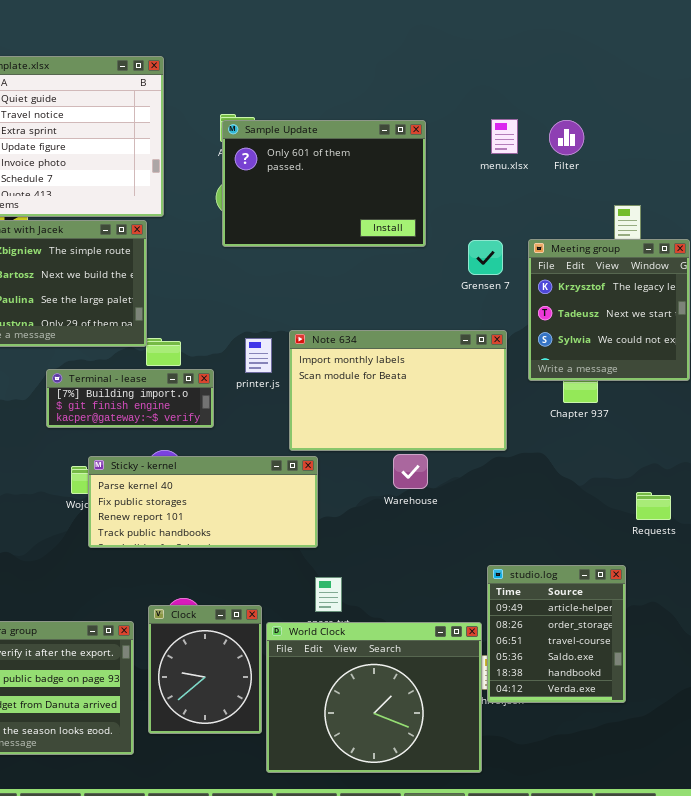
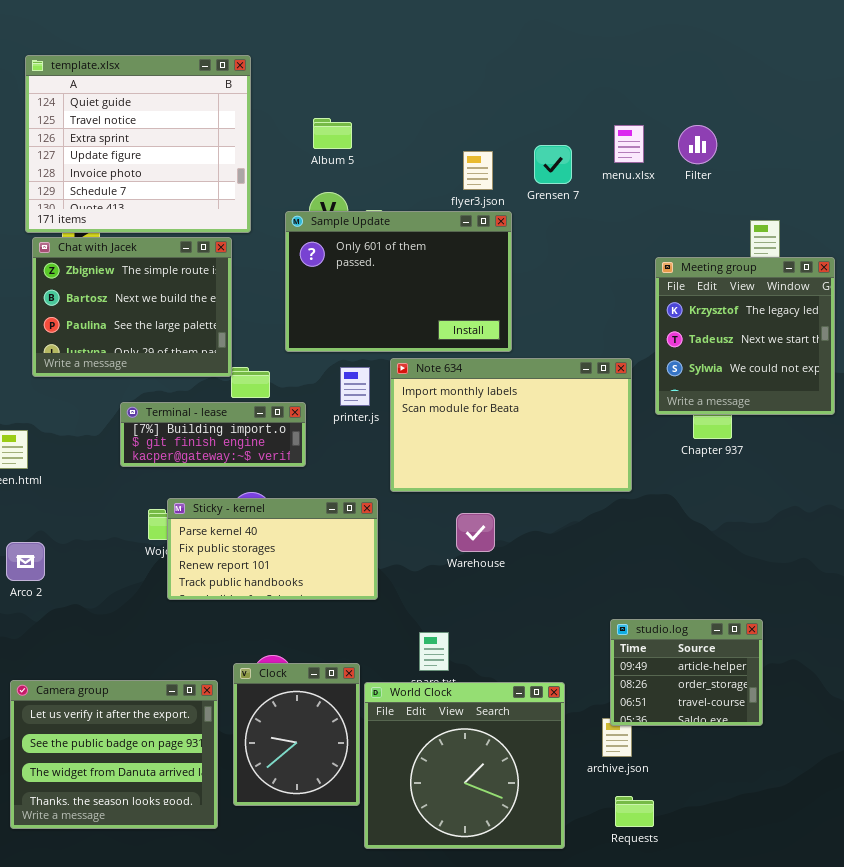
Sample Update: [222,120,426,247] -> [285,211,512,352], moved
Grensen 7: [468,240,503,275] -> [534,145,572,184], moved
Warehouse: [393,454,428,489] -> [456,513,495,552], moved
Sticky - kernel: [88,456,318,548] -> [167,498,378,600], resized
Requests: [636,492,671,520] -> [615,796,654,827], moved
studio.log: [487,565,626,703] -> [610,619,763,726], resized
World Clock: [266,622,482,773] -> [364,682,565,849], resized

